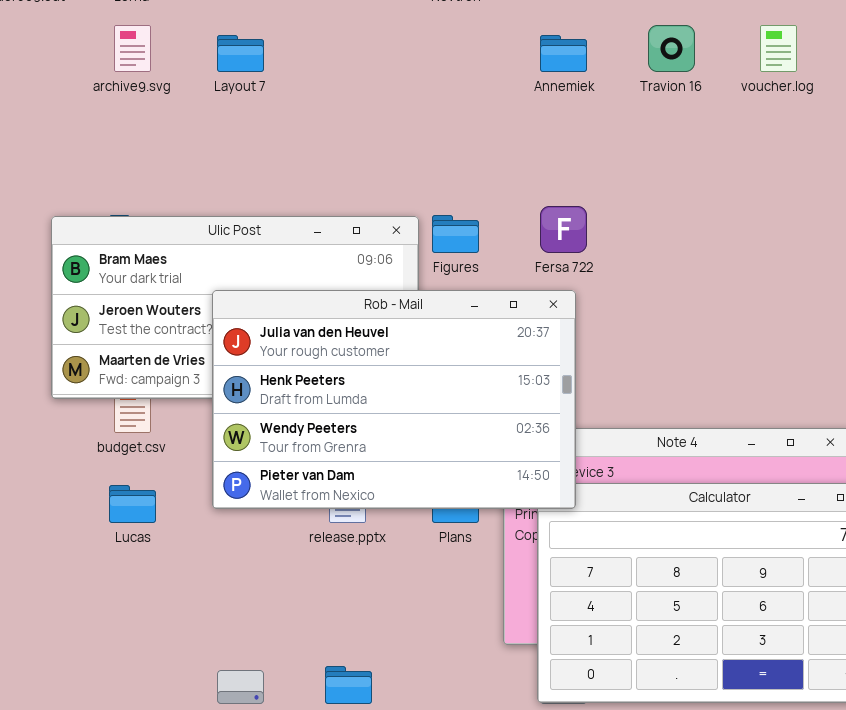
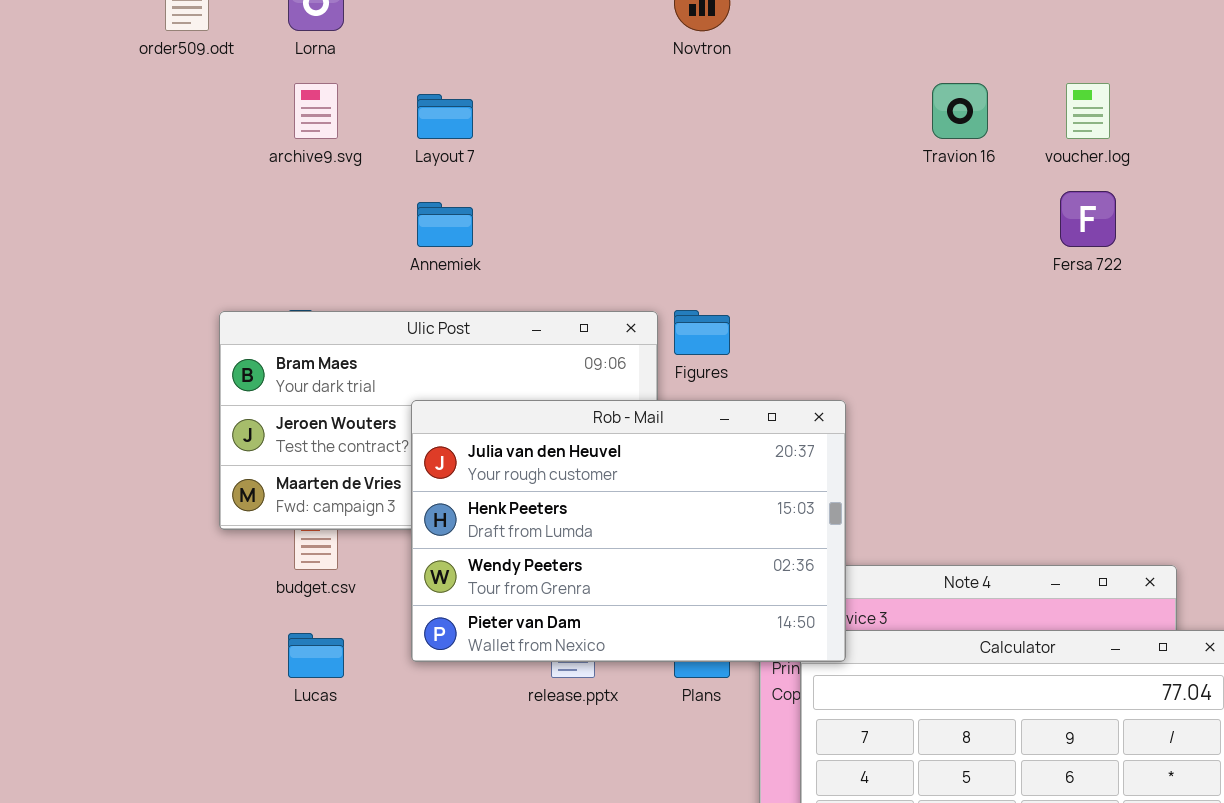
Annemiek: [540,35,587,72] -> [417,202,473,247], moved
Fersa 722: [540,206,587,253] -> [1060,191,1116,247], moved

